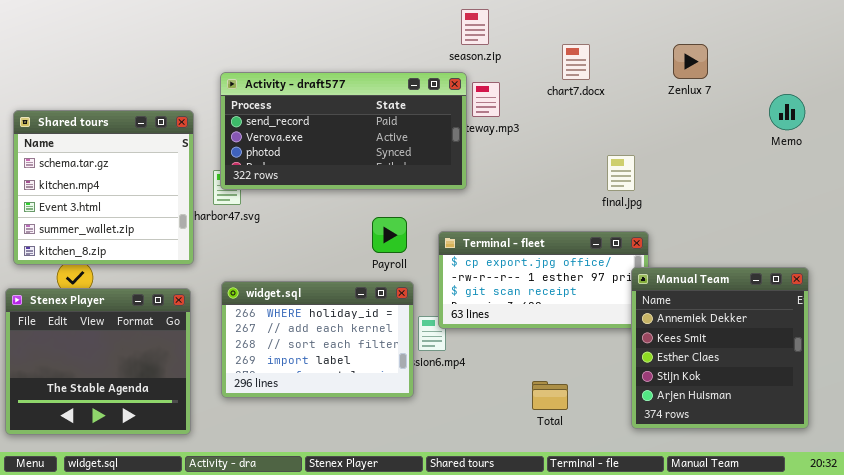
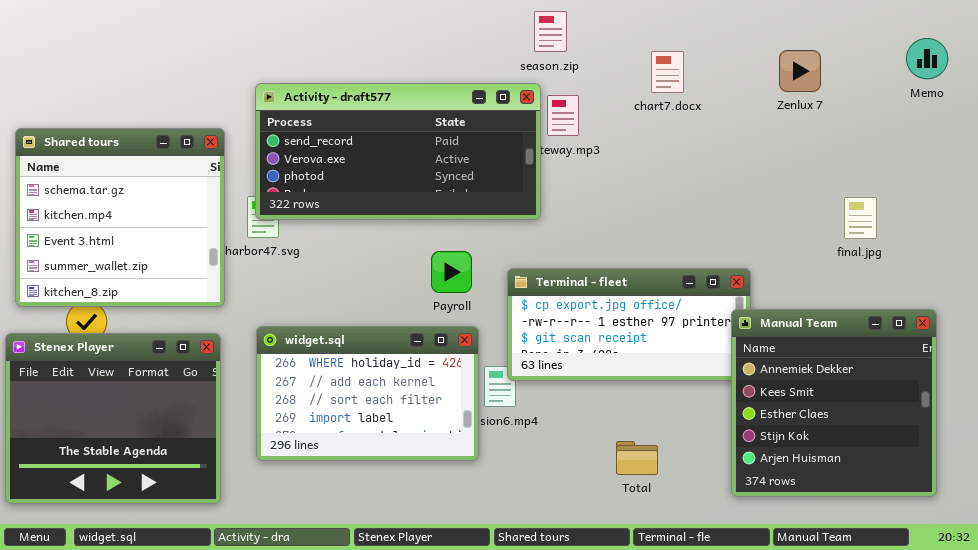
Memo: [769,94,805,130] -> [906,38,948,79], moved
final.jpg: [607,155,635,191] -> [844,197,877,239], moved

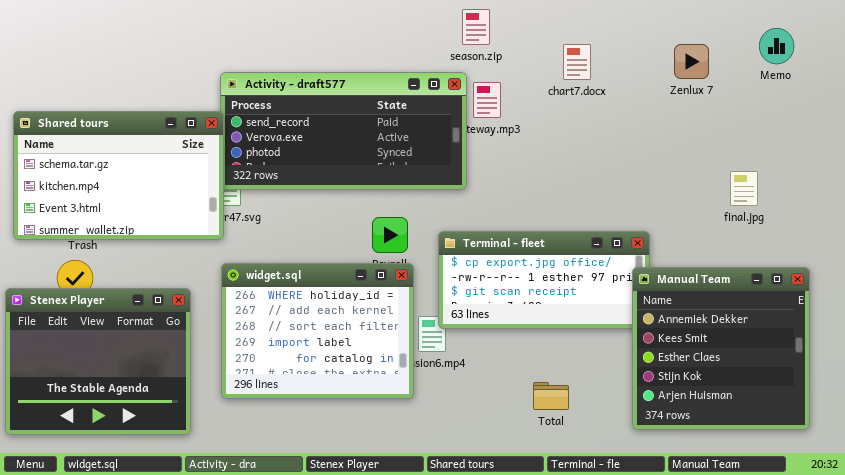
Memo: [906,38,948,79] -> [759,28,794,64], moved
Shared tours: [15,128,225,307] -> [13,111,224,240], resized
widget.sql: [256,326,479,461] -> [221,263,414,399], resized

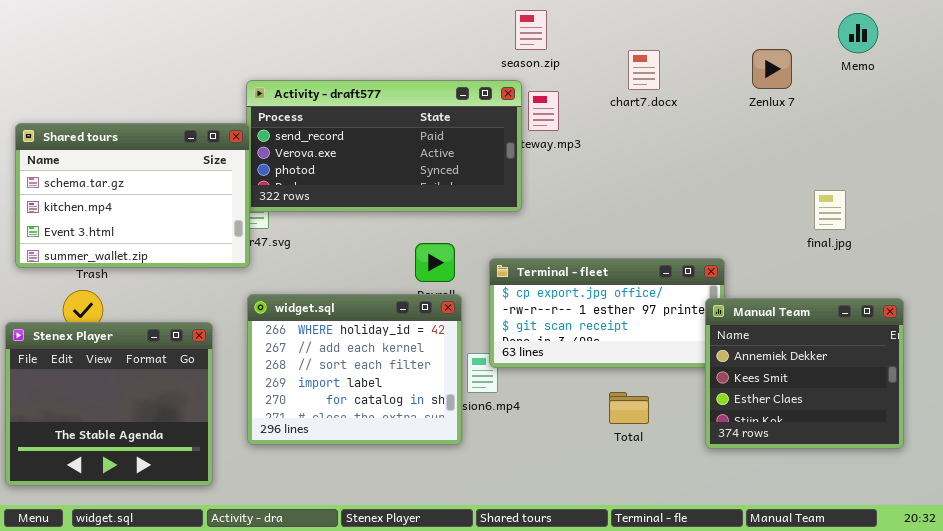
Memo: [759,28,794,64] -> [838,13,878,53], moved
Manual Team: [632,267,810,430] -> [705,298,904,449], resized
Total: [533,382,569,410] -> [609,392,649,424], moved

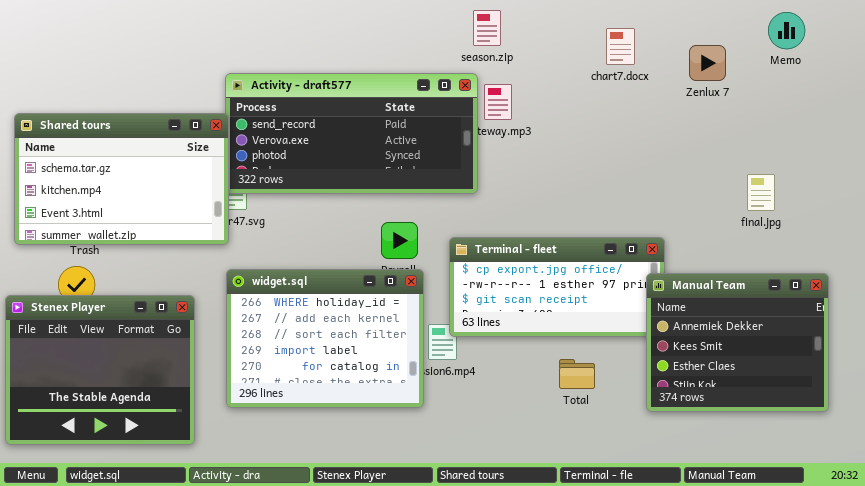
chart7.docx: [628,50,660,90] -> [606,28,635,65], moved

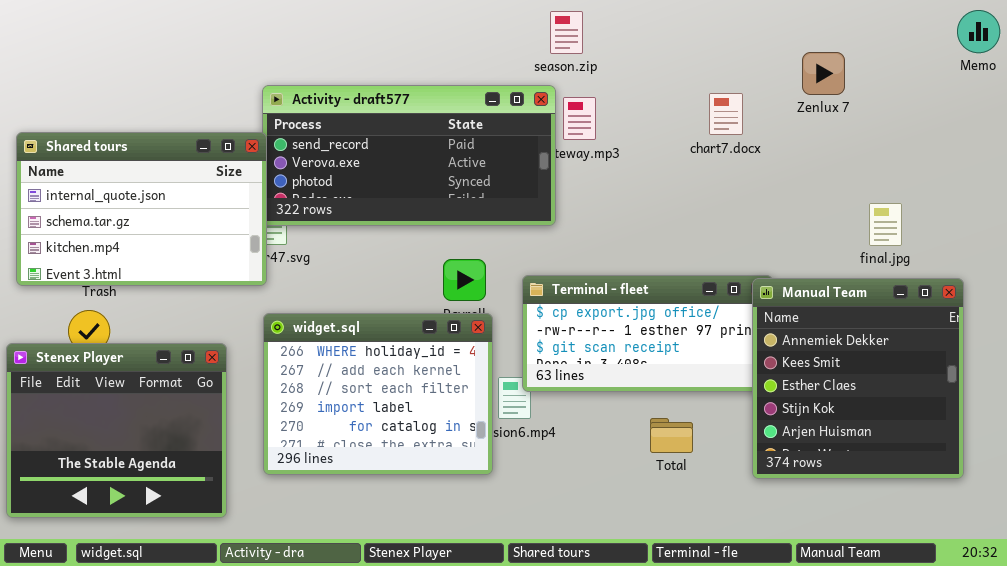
Memo: [768,12,805,49] -> [957,10,1000,53], moved
chart7.docx: [606,28,635,65] -> [709,93,743,135], moved
Shared tours: [14,113,229,245] -> [16,132,267,286], scrolled up 1 row
Manual Team: [646,273,829,412] -> [752,278,964,479], resized

